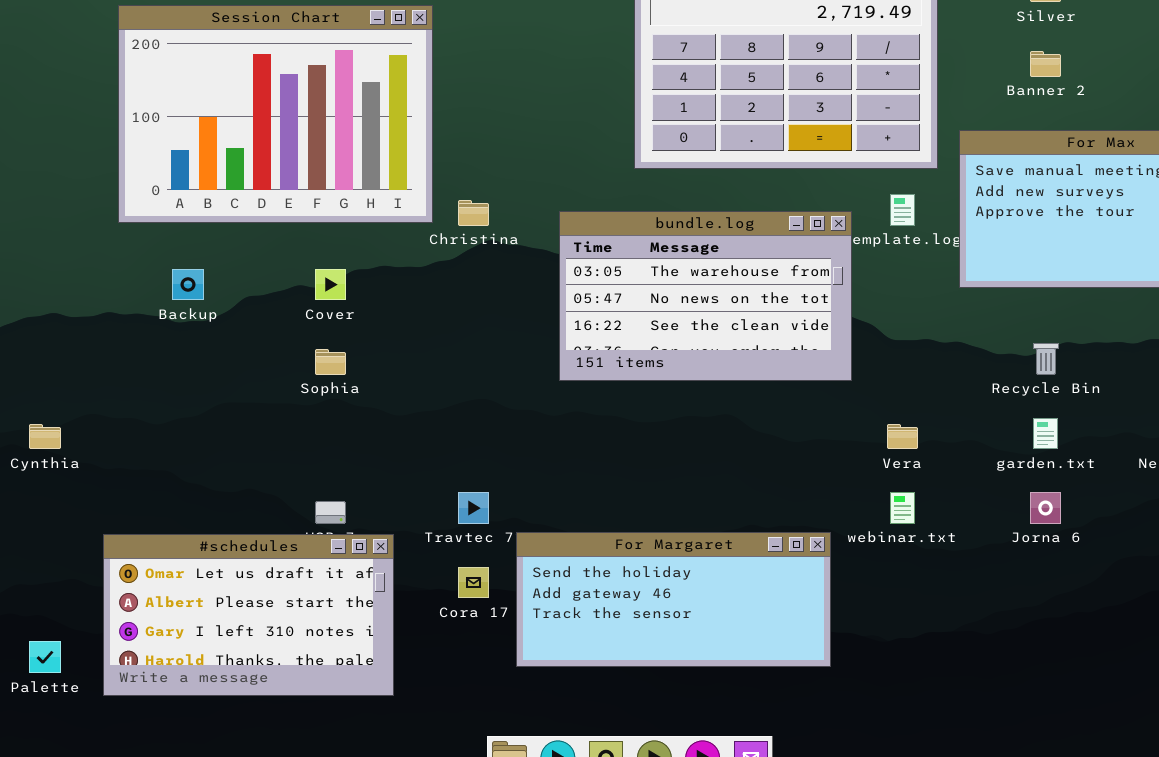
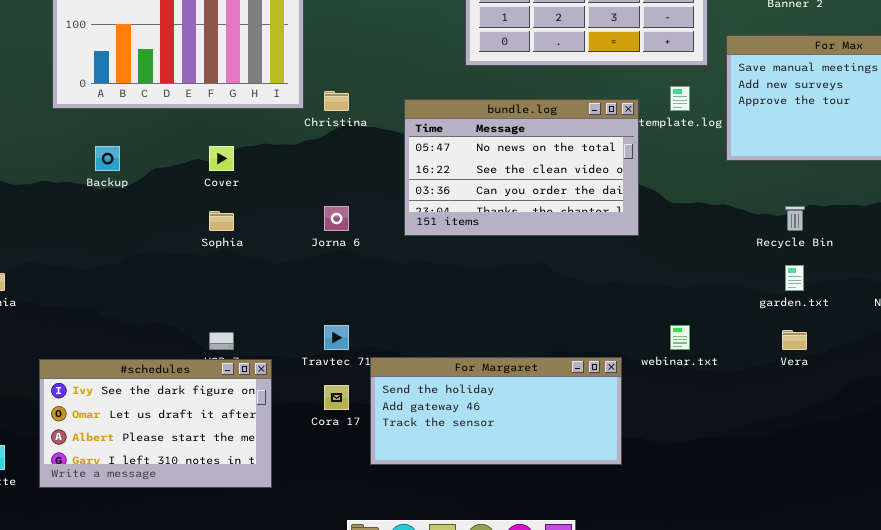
bundle.log: [559,211,852,381] -> [404,99,639,236], scrolled down 1 row
Vera: [887,424,918,449] -> [782,330,807,350], moved
Jorna 6: [1030,492,1061,524] -> [324,206,349,231], moved
#schedules: [103,534,394,696] -> [39,359,272,488], scrolled up 1 row

